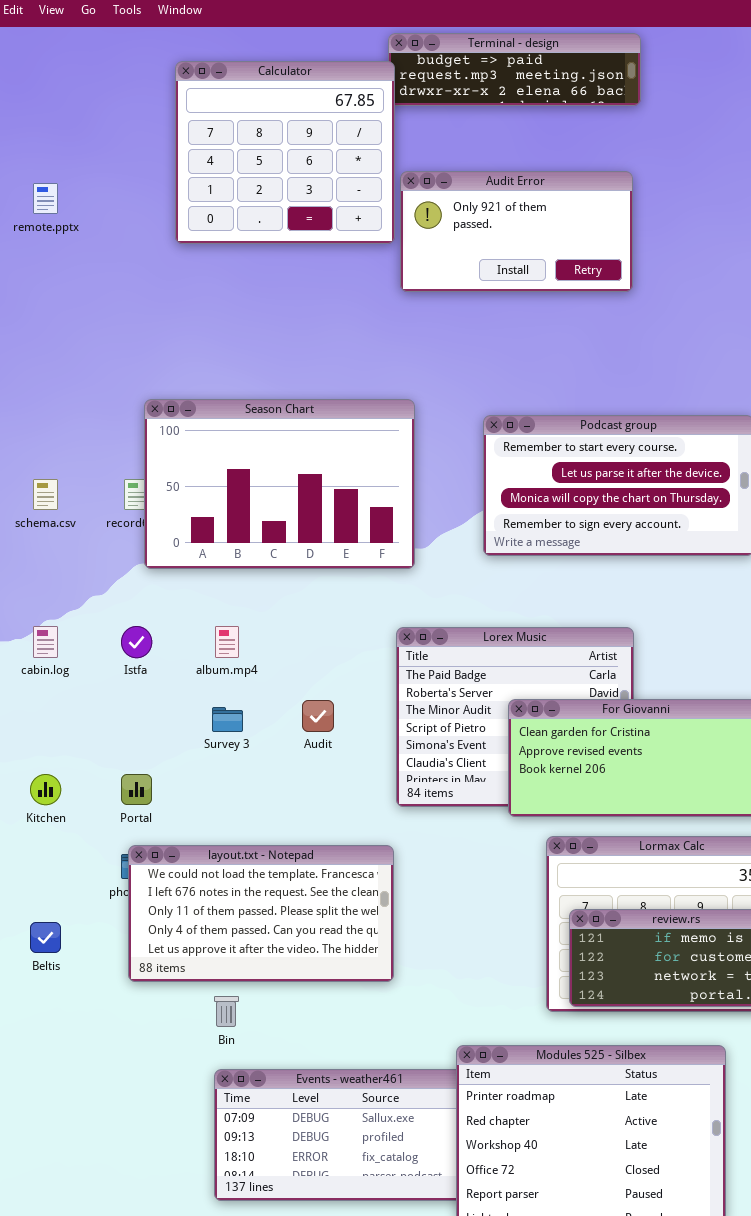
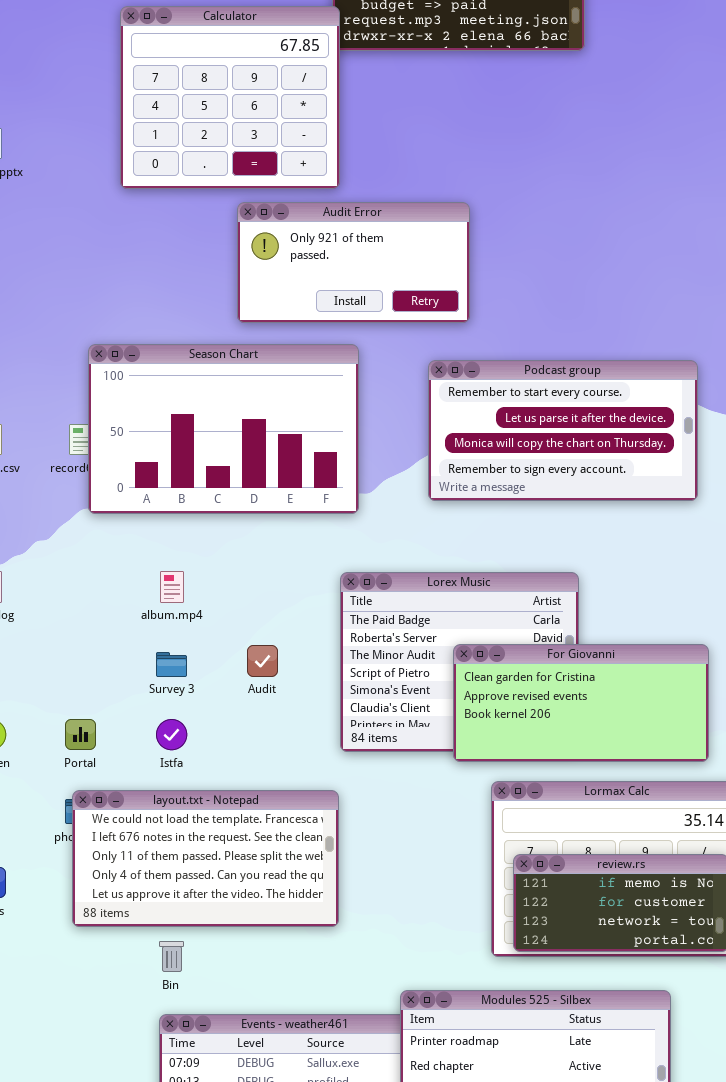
Audit Error: [400,171,633,292] -> [237,202,470,323], moved
Istfa: [121,626,152,658] -> [156,719,187,750], moved

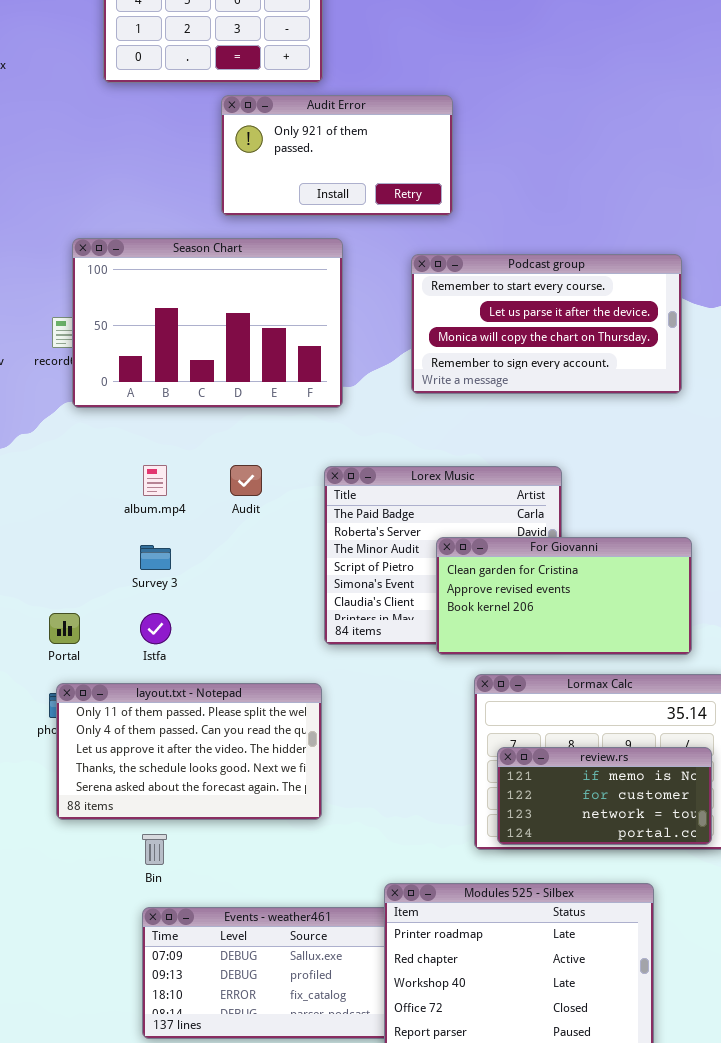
Audit: [247,645,278,677] -> [230,465,262,496], moved
layout.txt - Notepad: [72,790,339,927] -> [56,683,322,820], scrolled down 2 rows

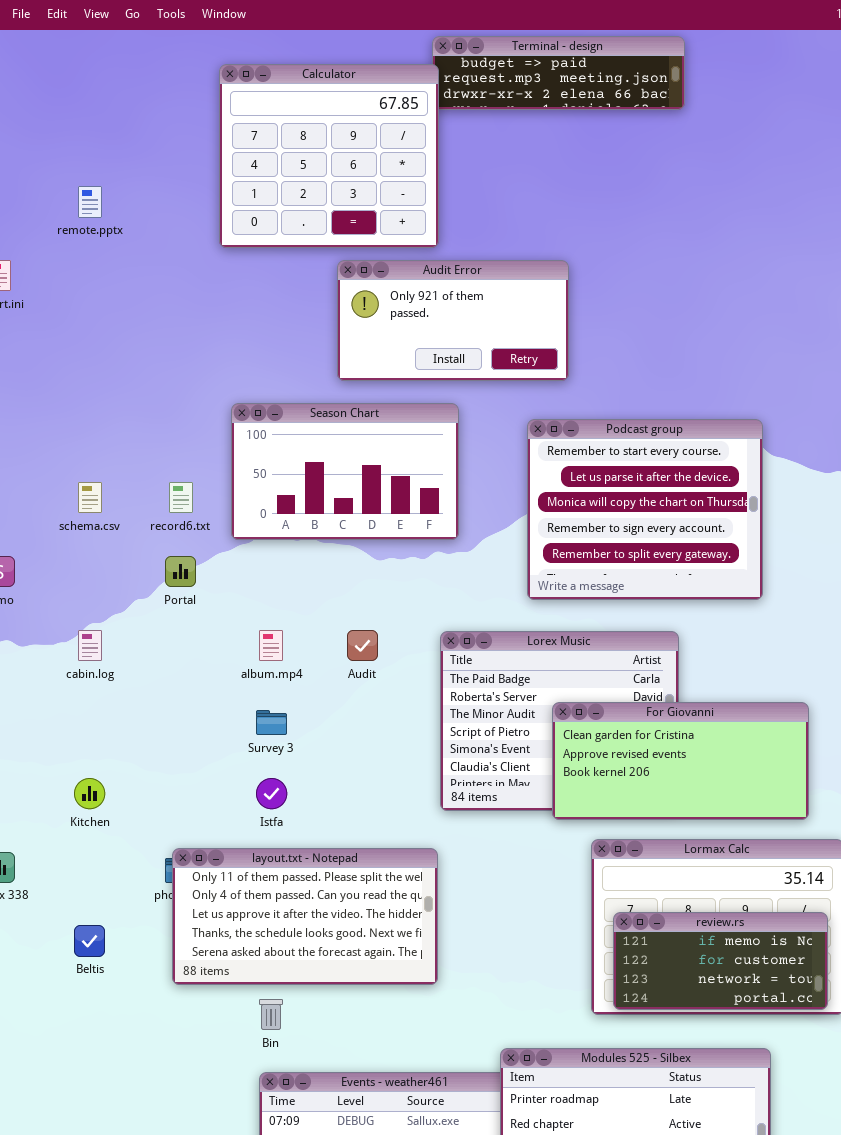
Season Chart: [72,238,343,408] -> [231,403,459,540], resized
Podcast group: [411,254,682,394] -> [527,419,763,600], resized
Portal: [49,613,80,644] -> [165,556,196,587], moved

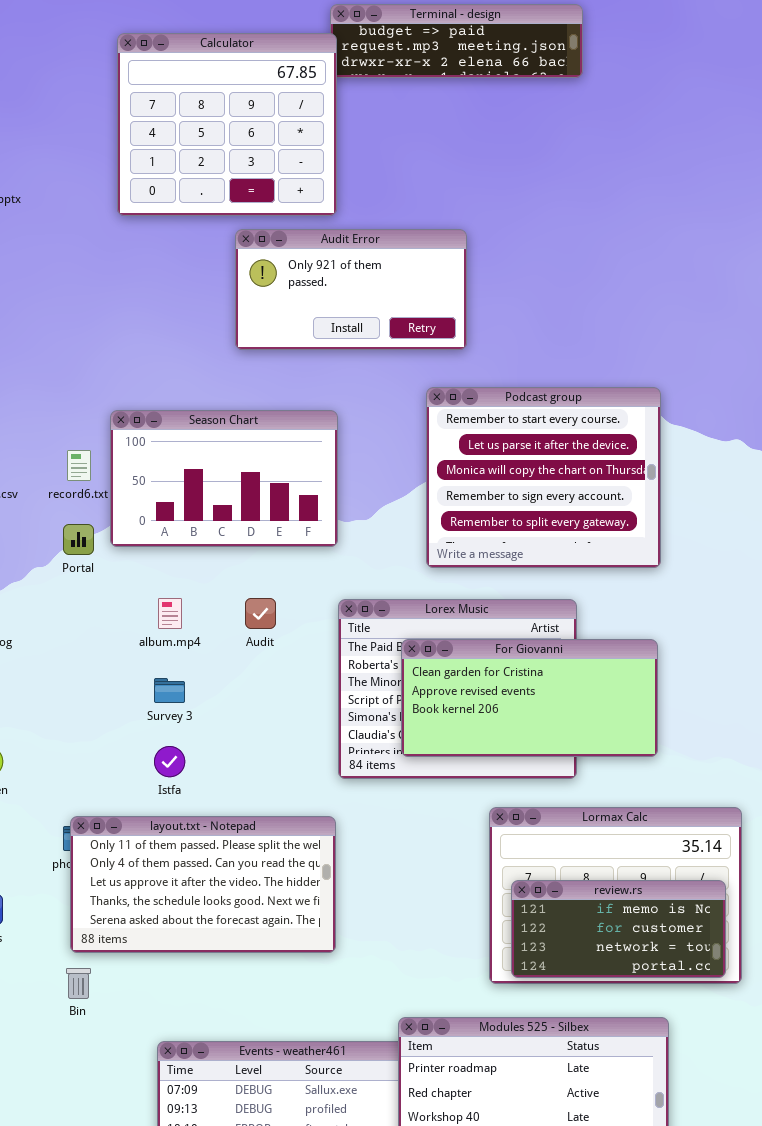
Season Chart: [231,403,459,540] -> [110,410,338,547], moved
For Giovanni: [552,702,809,820] -> [401,639,658,757], moved
Bin: [259,999,283,1030] -> [66,968,91,999], moved

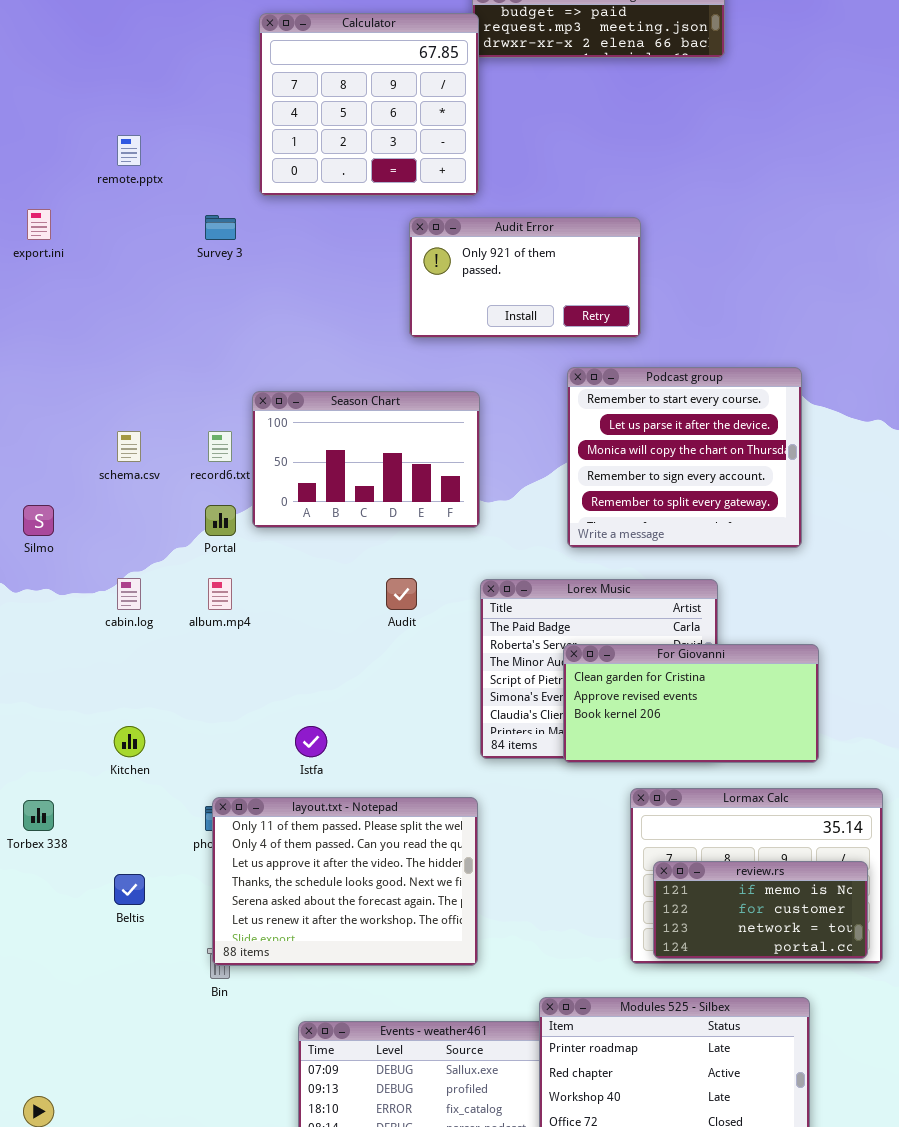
Audit Error: [235,229,467,350] -> [409,217,641,338], moved
album.mp4: [158,598,182,629] -> [208,578,232,610], moved
For Giovanni: [401,639,658,757] -> [563,644,819,763], moved
Survey 3: [154,678,185,703] -> [205,215,236,240], moved
layout.txt - Notepad: [70,816,336,953] -> [212,797,478,966], resized

